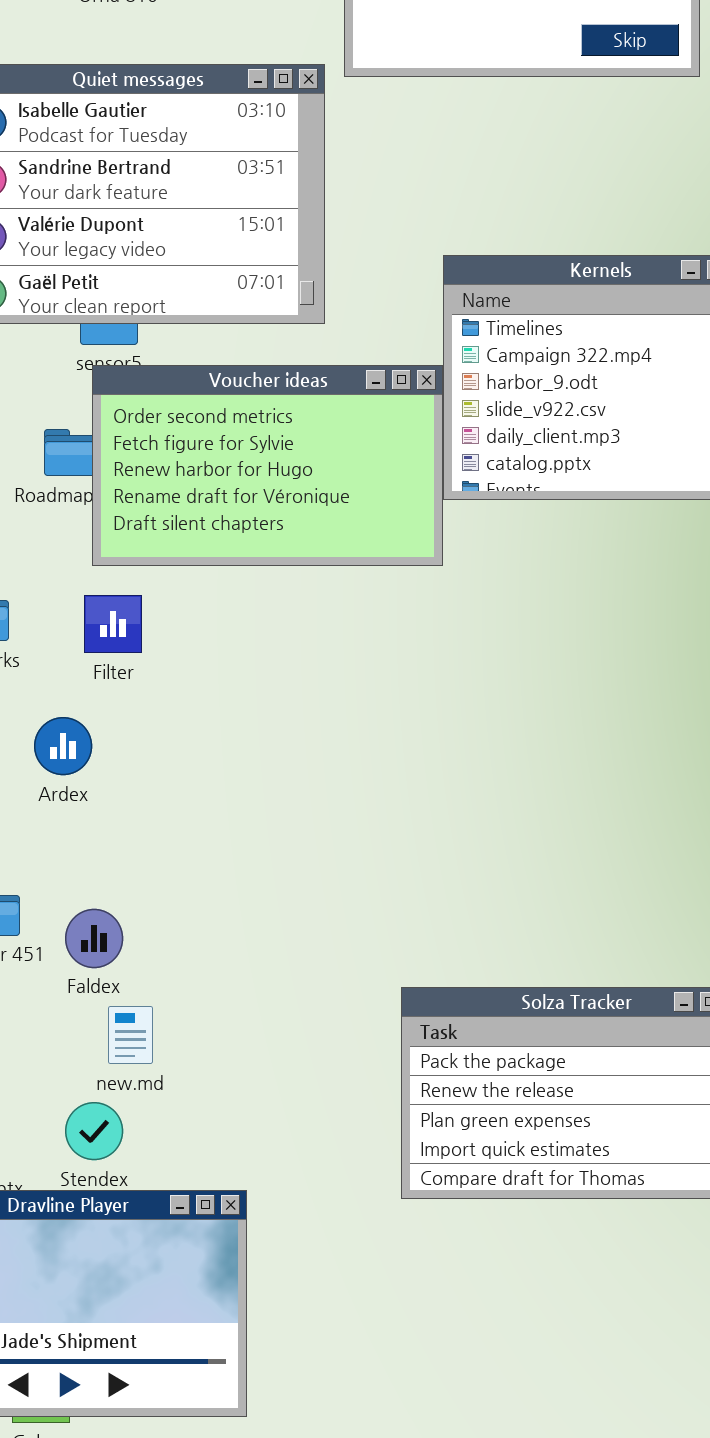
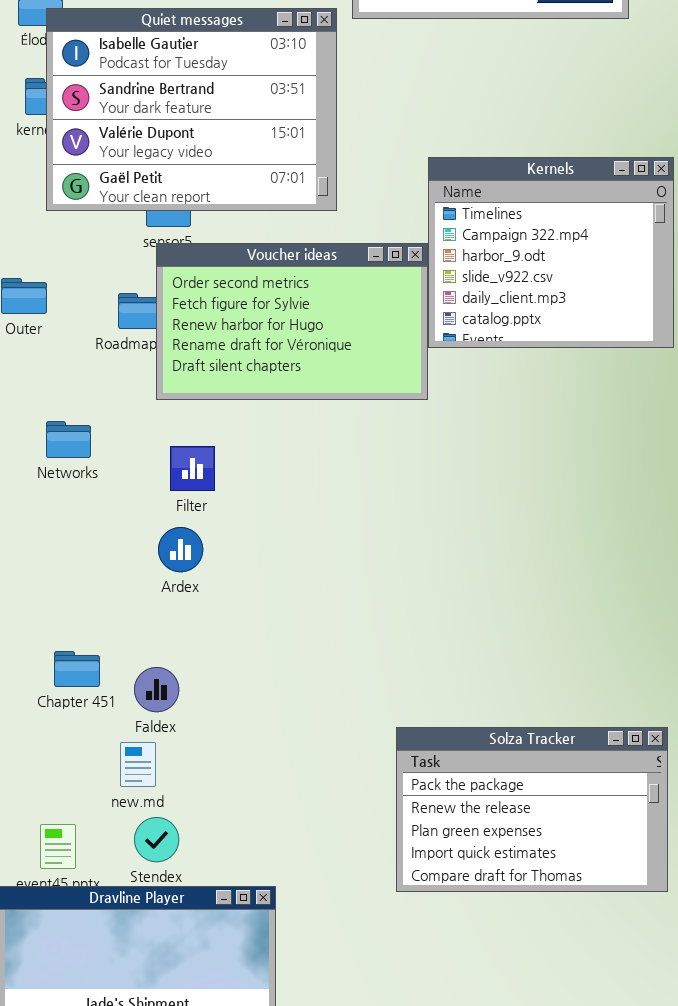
Filter: [84,595,142,653] -> [170,446,215,491], moved
Ardex: [34,717,92,775] -> [158,527,203,572], moved
new.md: [108,1006,153,1064] -> [120,742,156,787], moved

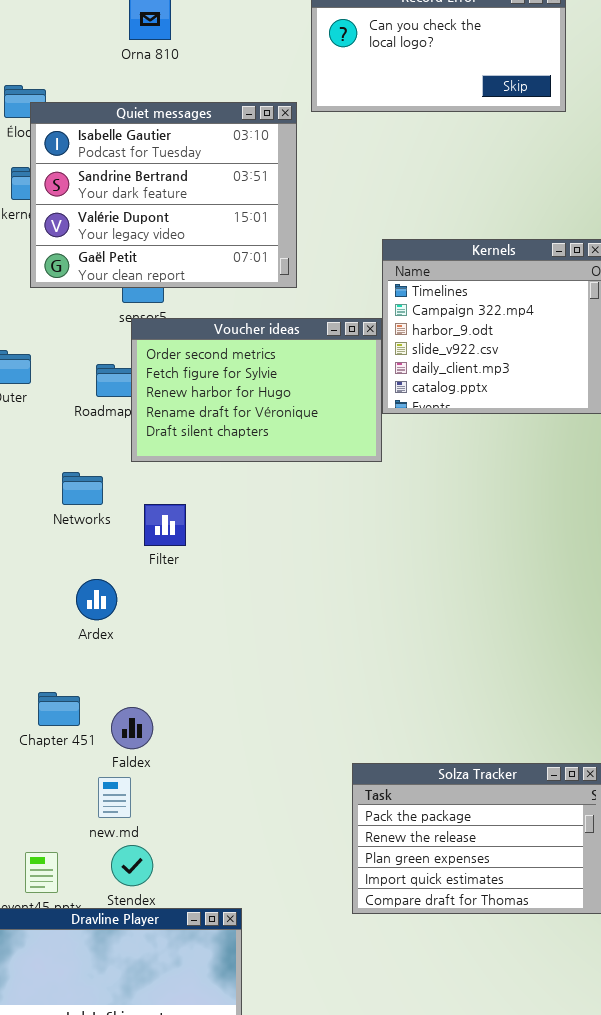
Networks: [46,421,91,458] -> [62,472,103,505], moved
Ardex: [158,527,203,572] -> [76,579,117,620], moved

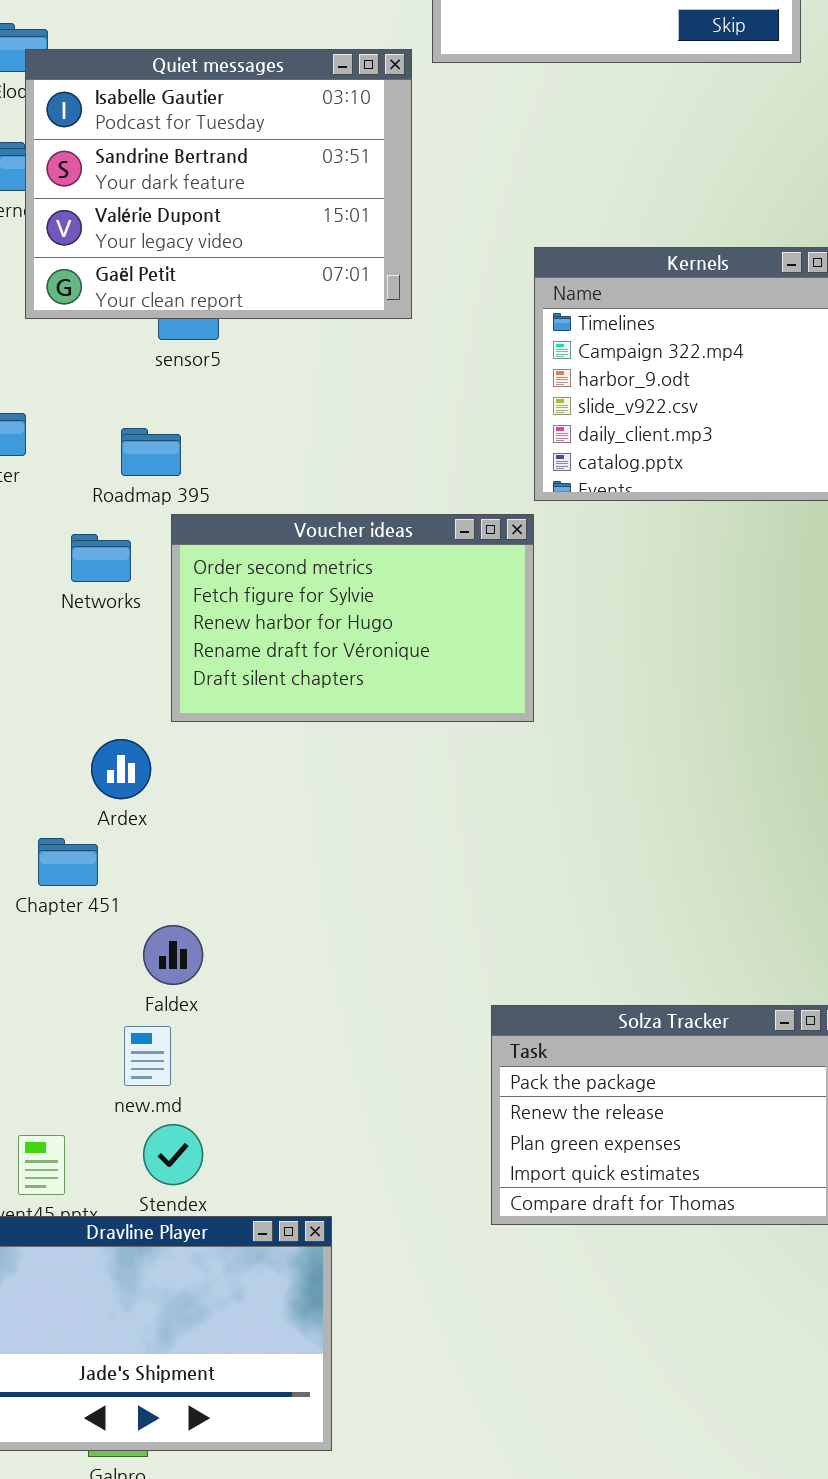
Voucher ideas: [131,318,382,462] -> [171,514,534,722], moved
Networks: [62,472,103,505] -> [71,534,131,582], moved
Chapter 451: [38,692,80,726] -> [38,838,98,886], moved

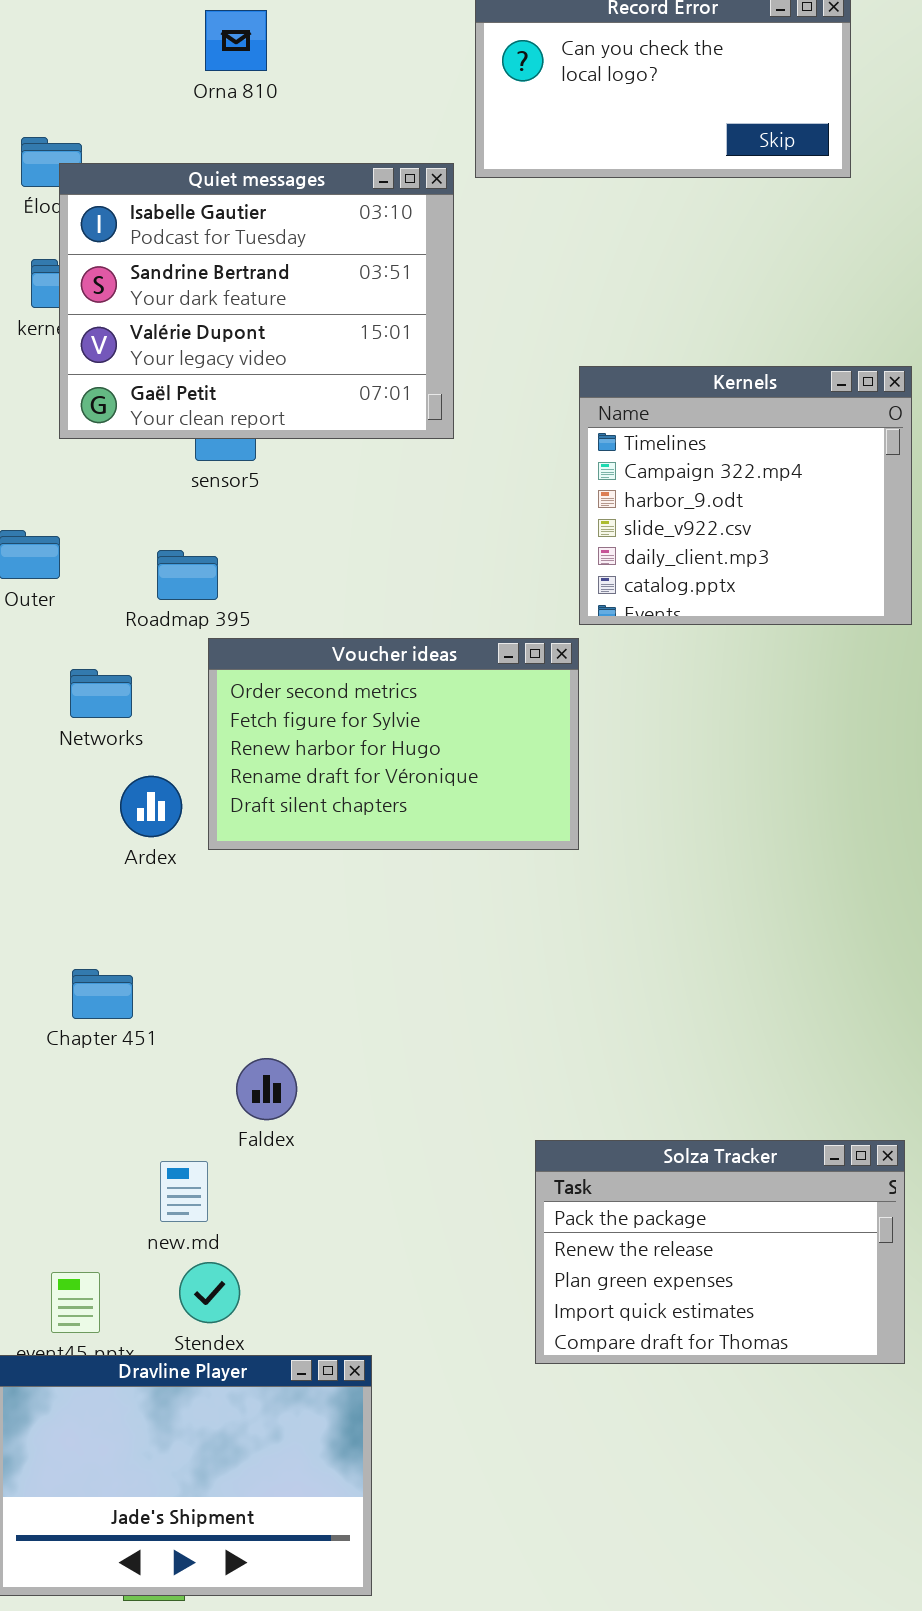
Networks: [71,534,131,582] -> [70,669,132,718], moved
Ardex: [91,739,151,799] -> [120,776,182,837], moved
Faldex: [143,925,203,985] -> [236,1058,297,1120], moved

